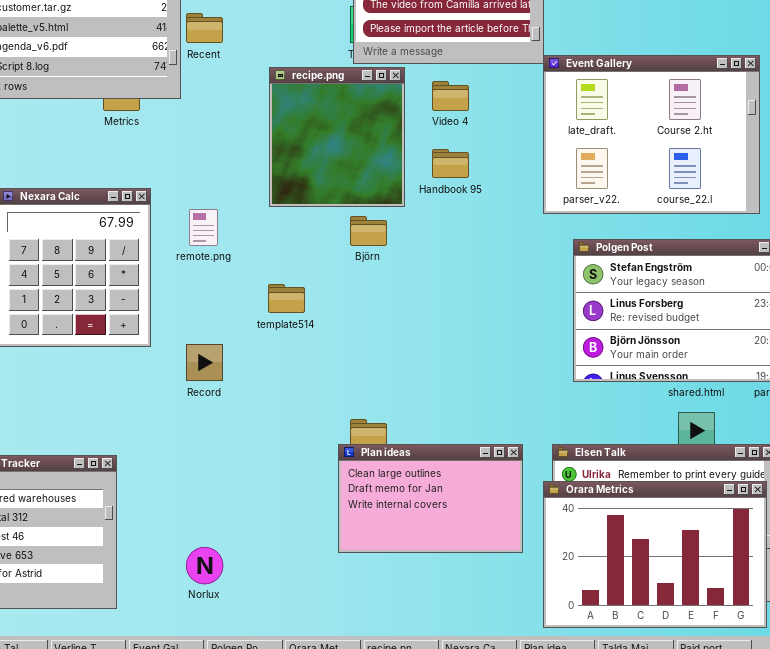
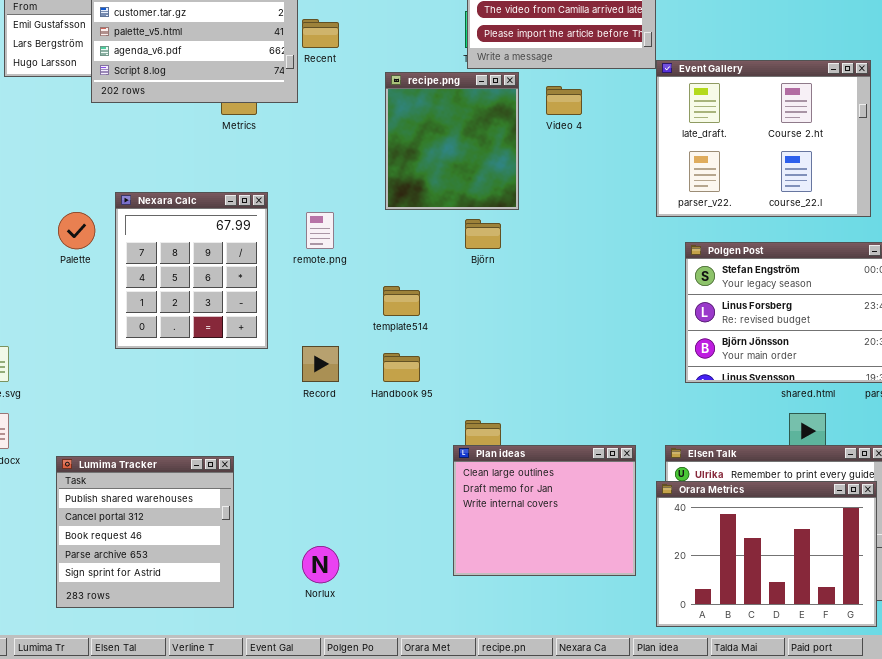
Handbook 95: [432,149,469,178] -> [383,353,420,382], moved
Plan ideas: [338,444,523,553] -> [453,445,636,576], resized

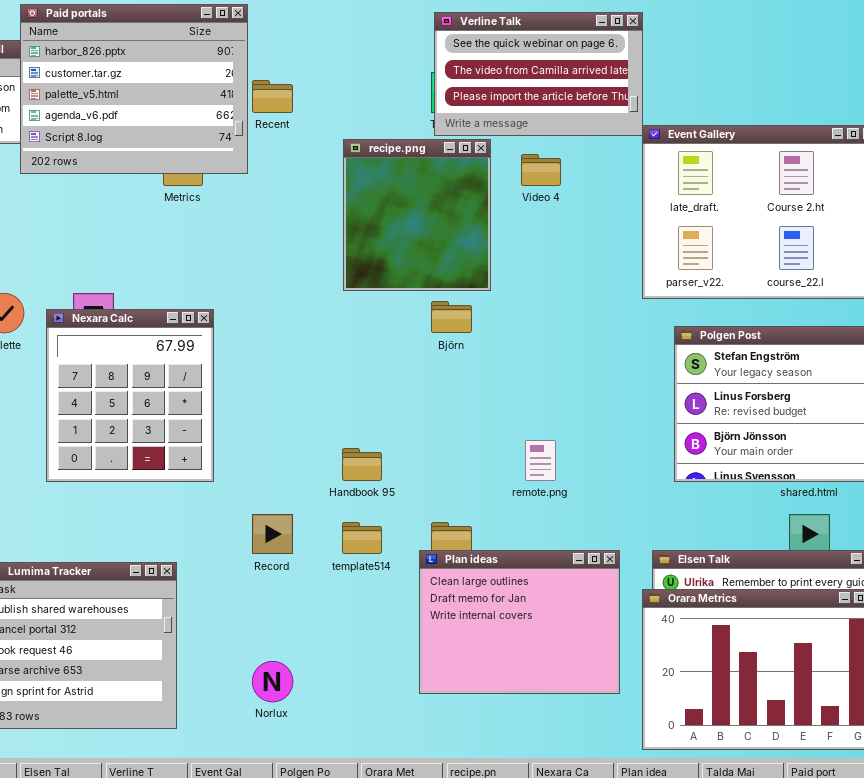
Nexara Calc: [115,192,268,349] -> [46,309,214,482], moved
remote.png: [306,212,334,249] -> [525,440,556,481], moved
template514: [383,286,420,316] -> [342,522,382,554], moved
Record: [302,346,339,382] -> [252,514,293,554], moved

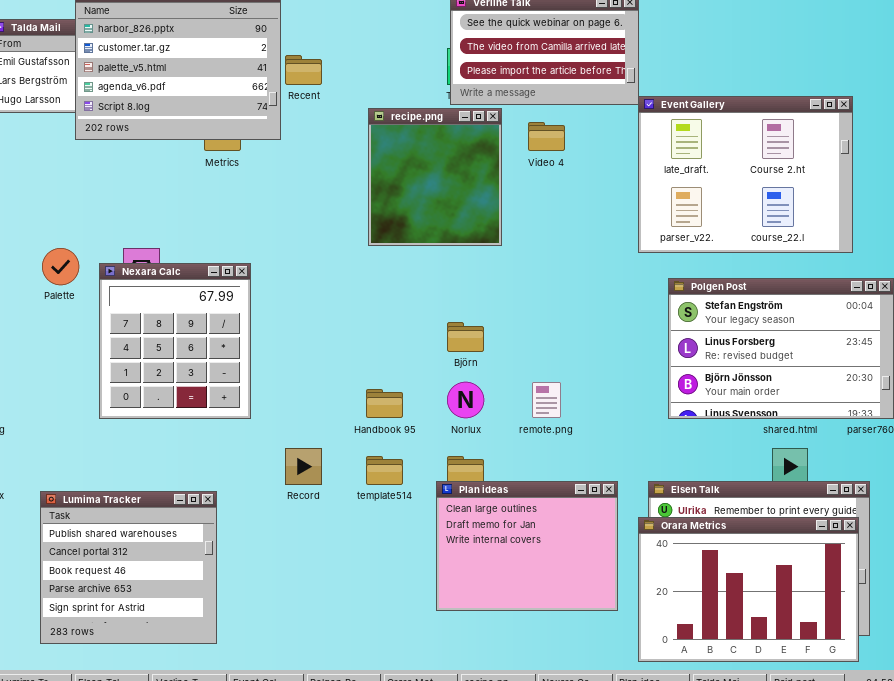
Björn: [431,301,472,333] -> [447,322,484,352], moved
Norlux: [252,661,293,702] -> [447,382,484,418], moved

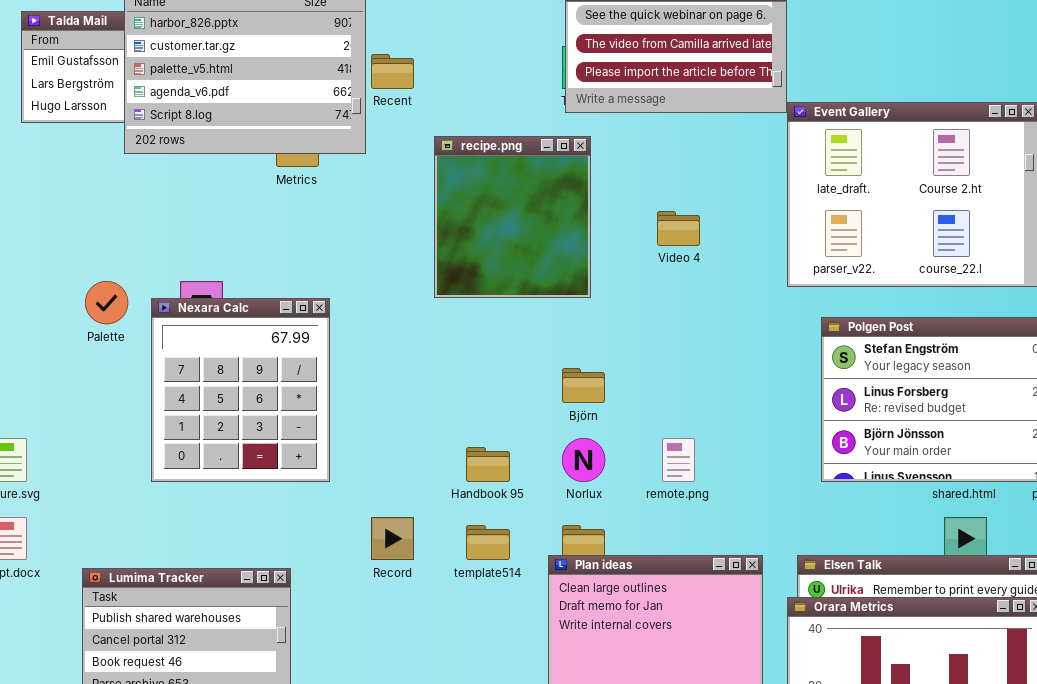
recipe.png: [368,108,502,246] -> [434,136,591,298], moved
Video 4: [528,122,565,151] -> [657,211,700,246], moved

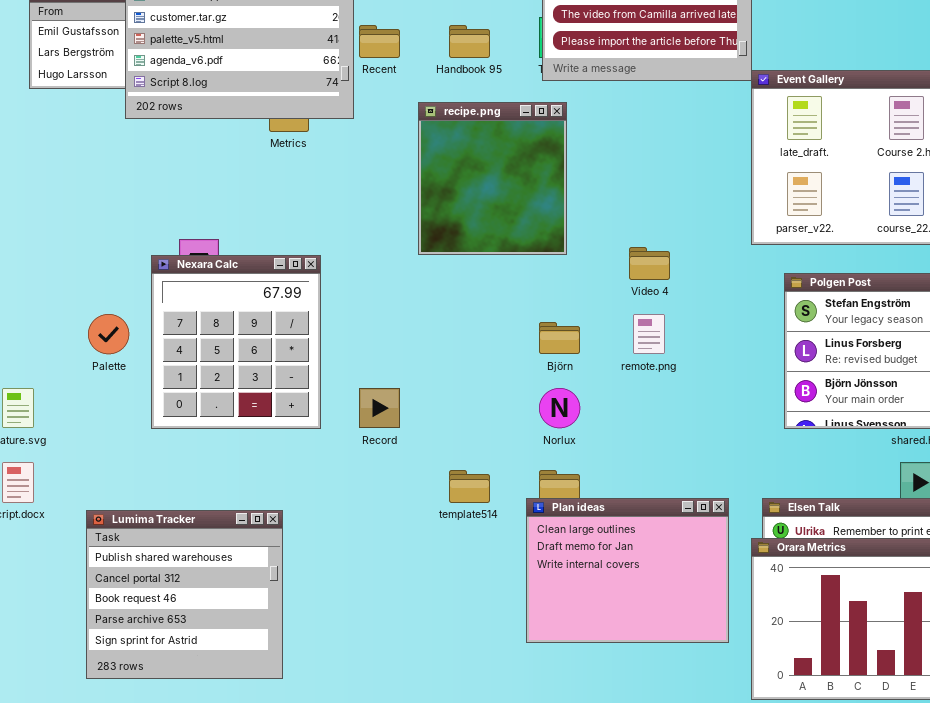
Video 4: [657,211,700,246] -> [629,247,670,280], moved
Palette: [85,281,128,324] -> [88,314,129,354], moved
remote.png: [662,438,695,482] -> [633,314,665,354], moved
Handbook 95: [466,447,510,482] -> [449,25,490,58], moved
Record: [371,517,414,560] -> [359,388,400,428], moved

